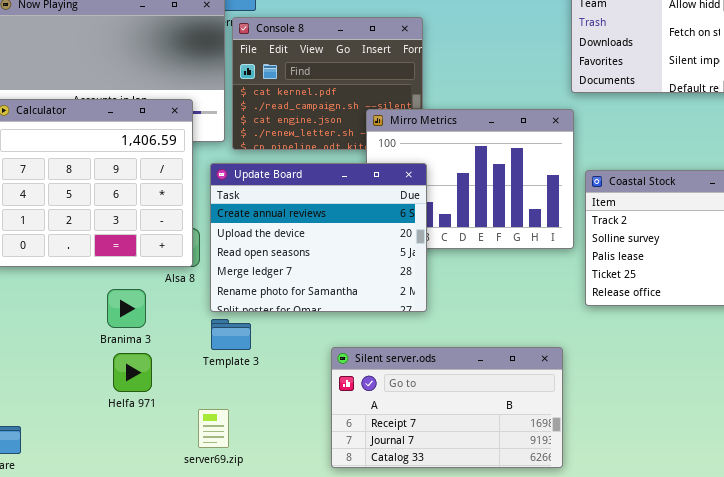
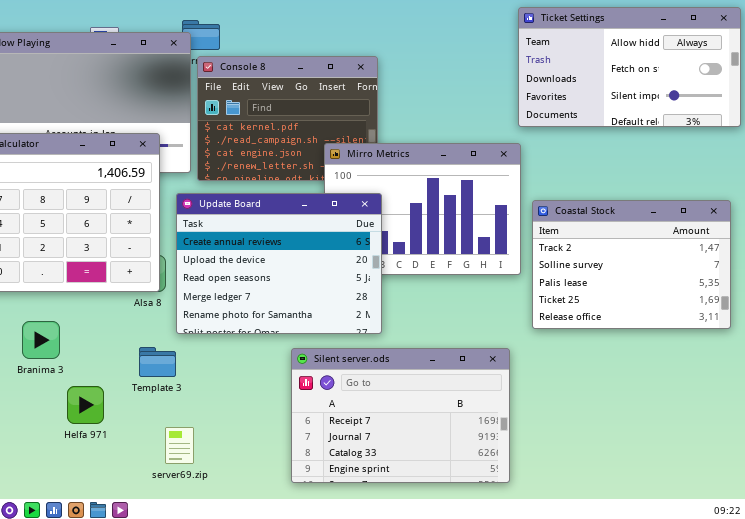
Branima 3: [107,289,146,328] -> [22,321,60,359], moved
Template 3: [211,319,251,350] -> [139,347,176,377], moved
Silent server.ods: [331,347,563,468] -> [291,348,510,483], resized
Helfa 971: [113,353,152,392] -> [67,386,104,424], moved

